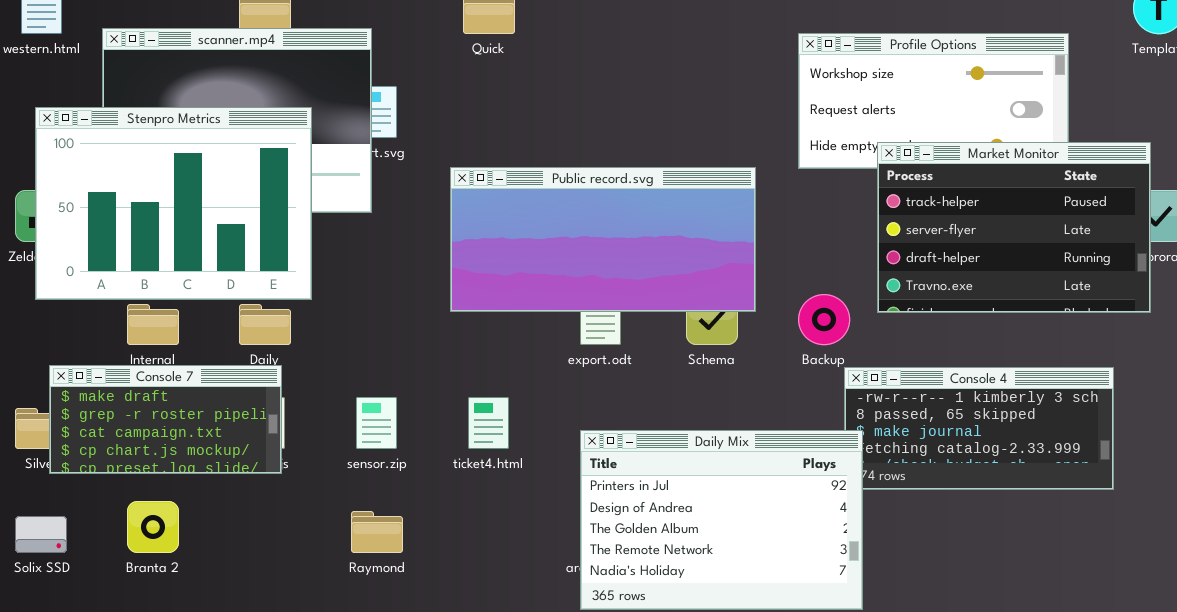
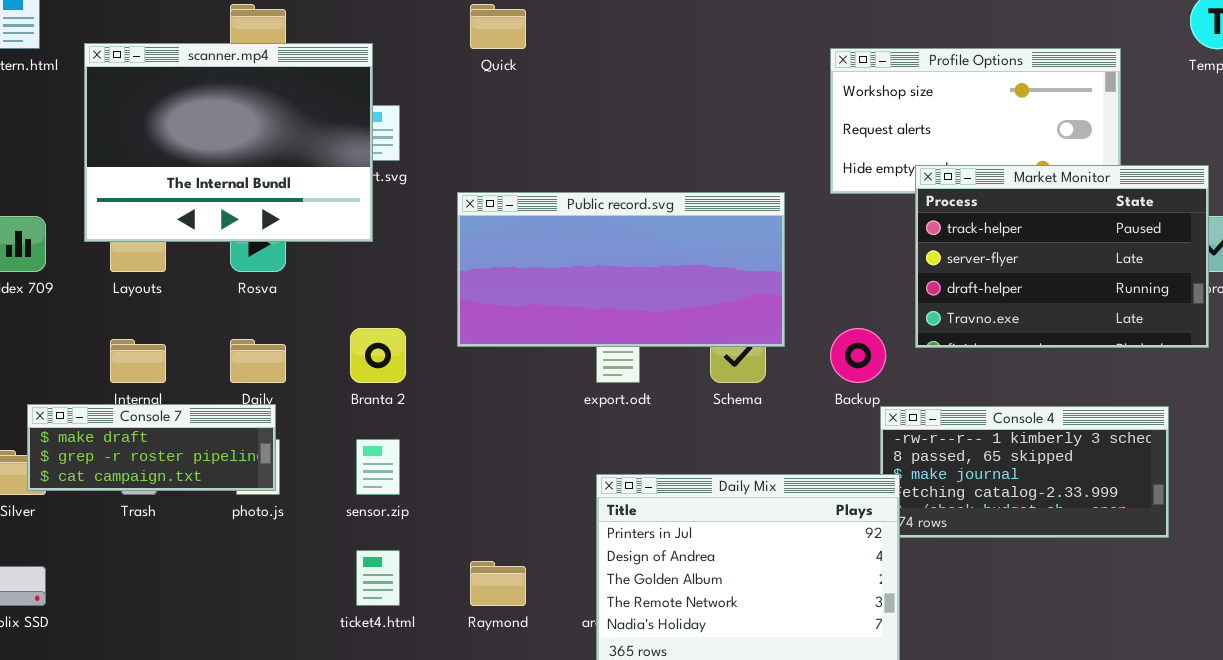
Stenpro Metrics: [35,107,312,300] -> none, closed
Console 7: [49,365,282,474] -> [27,404,276,491], resized
ticket4.html: [468,397,509,449] -> [356,550,400,606], moved
Branta 2: [127,501,179,553] -> [350,328,406,383], moved
Raymond: [351,511,403,553] -> [470,561,526,606], moved

